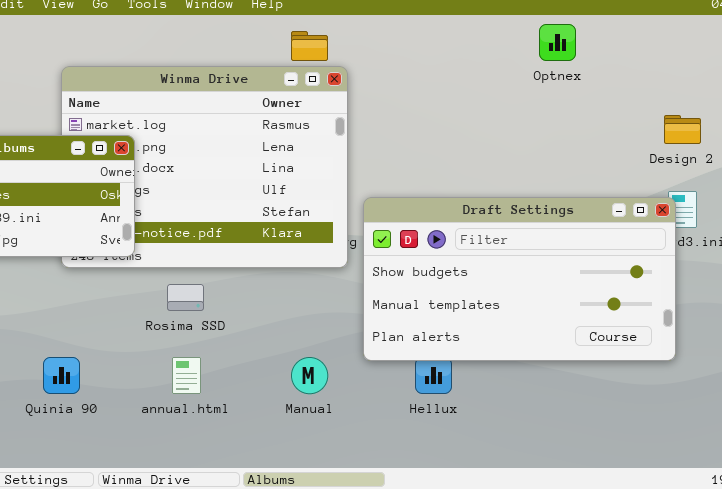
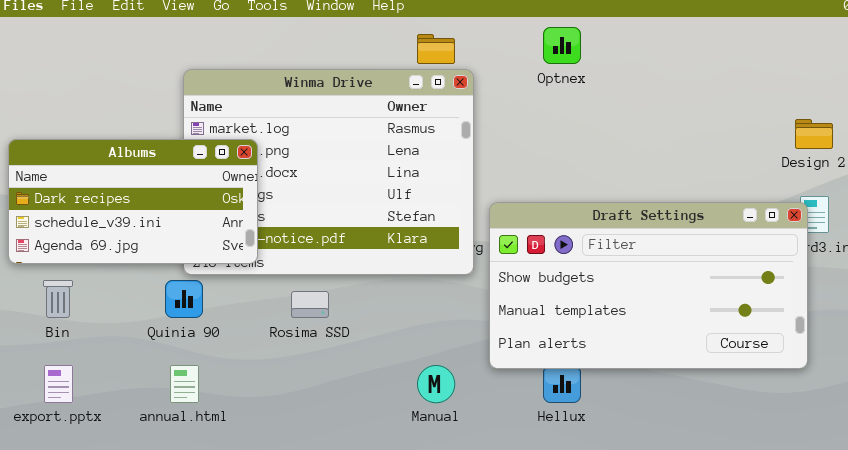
Optnex: [539,24,576,61] -> [543,27,581,64], moved
Quinia 90: [43,357,80,394] -> [165,280,203,318], moved
annual.html: [172,357,201,394] -> [170,365,199,403], moved

